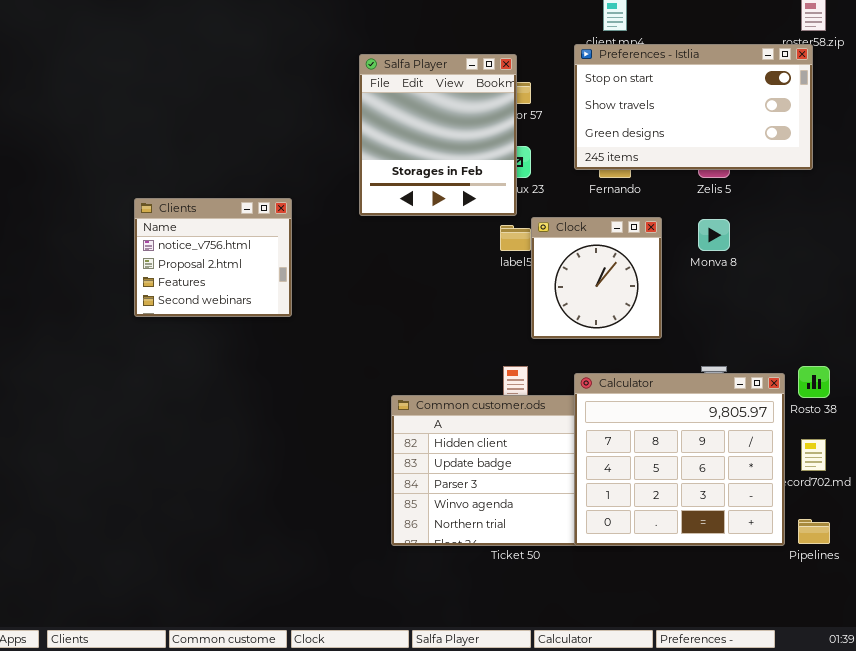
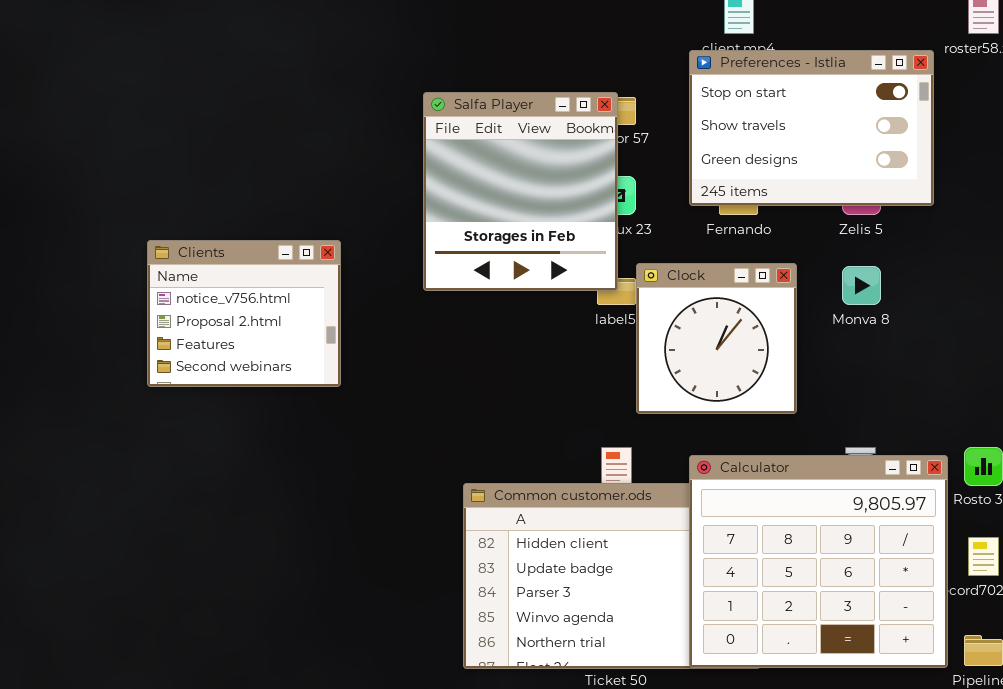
Preferences - Istlia: [574,44,813,170] -> [689,50,934,206], resized
Salfa Player: [359,54,517,216] -> [423,92,618,291], moved

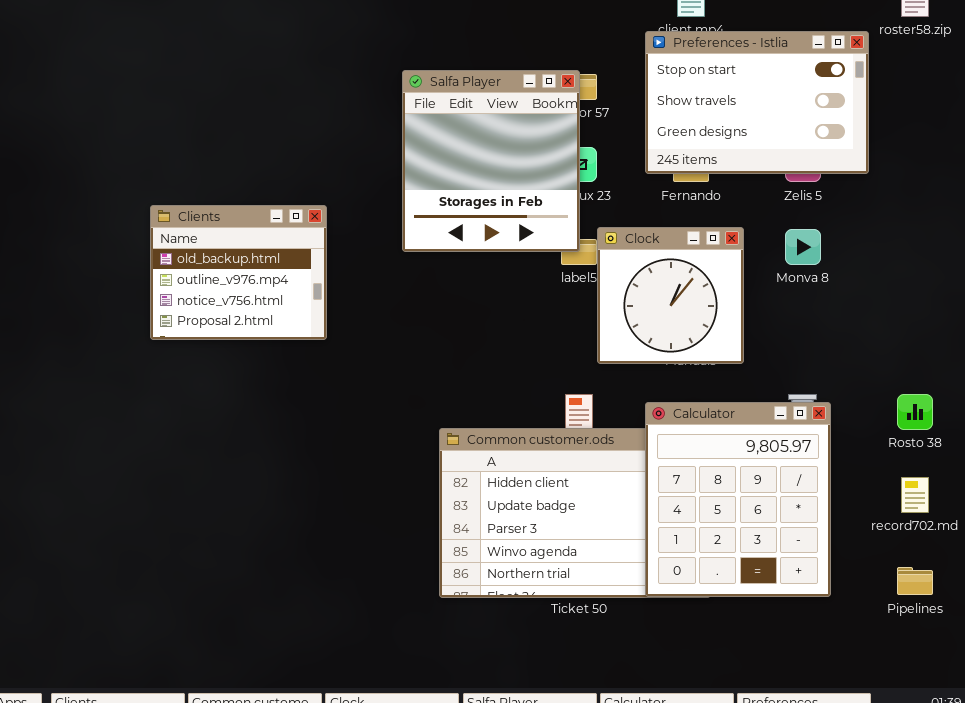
Clients: [147,240,341,387] -> [150,205,327,340], scrolled up 2 rows
Calculator: [689,455,948,668] -> [645,402,831,597], resized

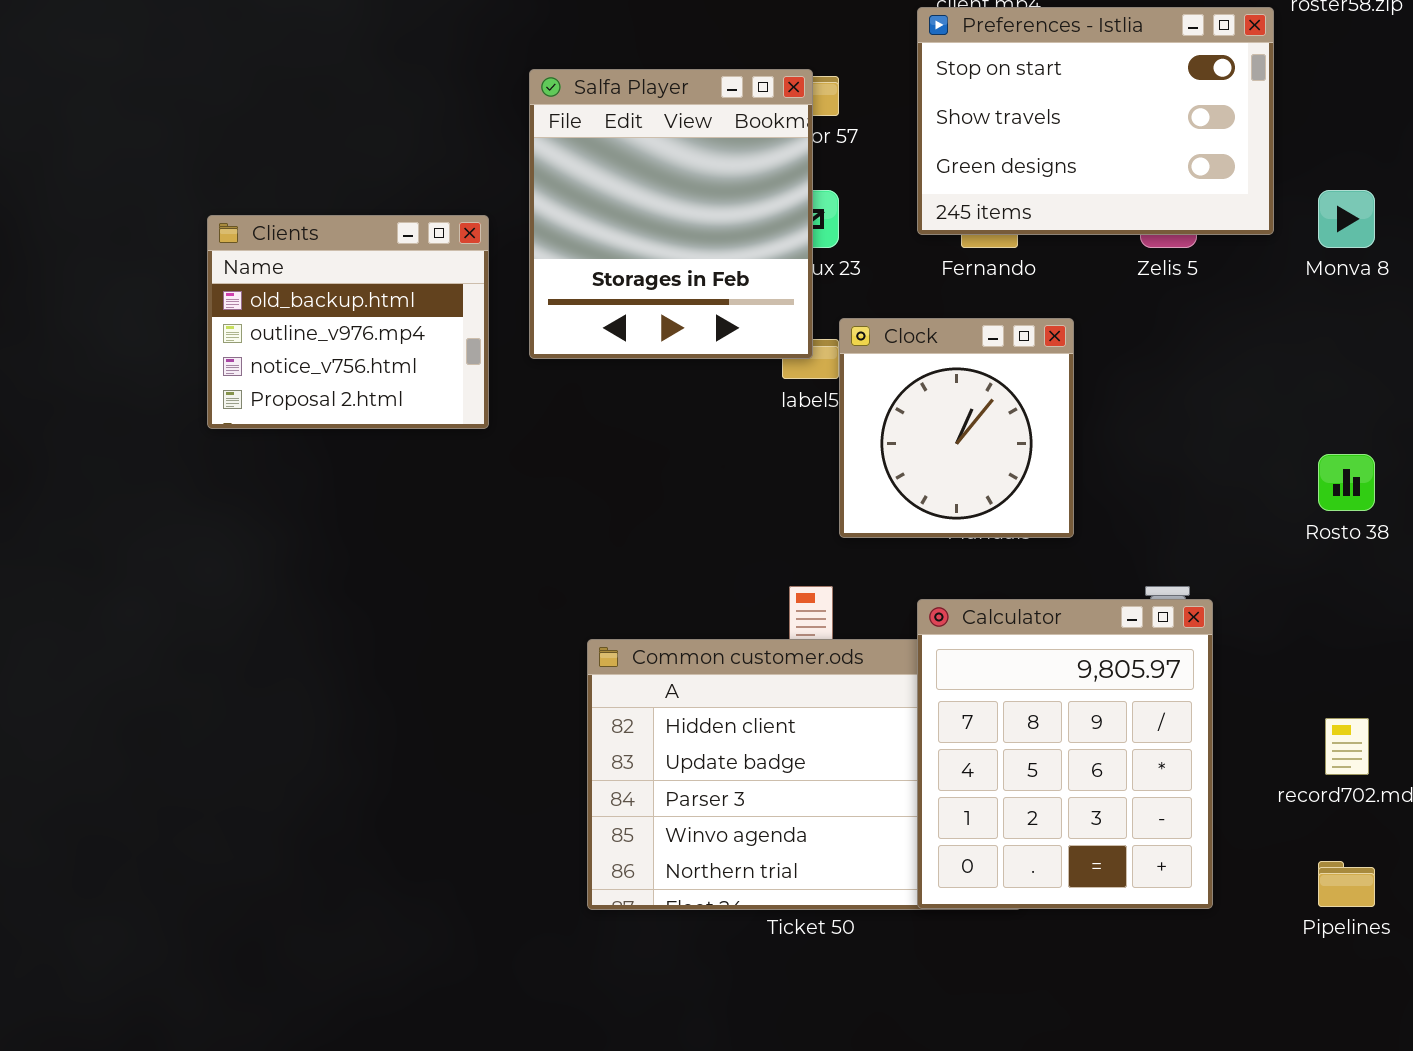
Clients: [150,205,327,340] -> [207,215,489,429], moved
Monva 8: [785,229,821,265] -> [1318,190,1375,248], moved
Rosto 38: [897,394,933,430] -> [1318,454,1375,511], moved

